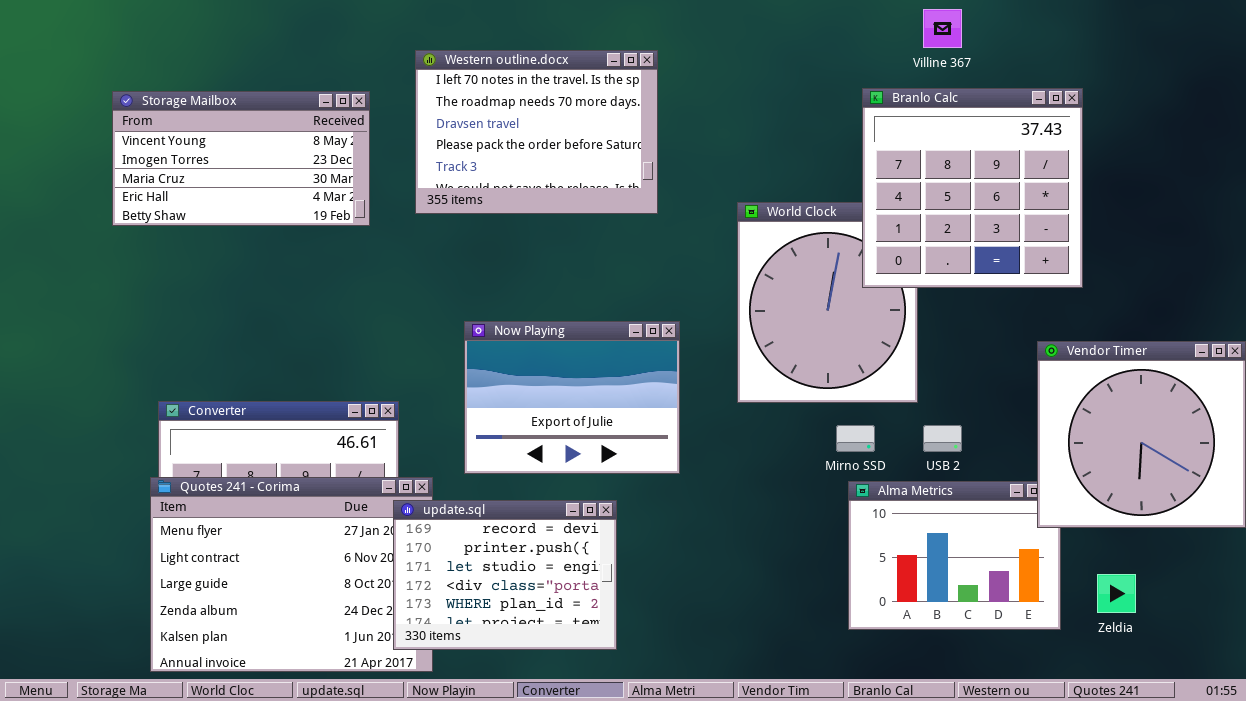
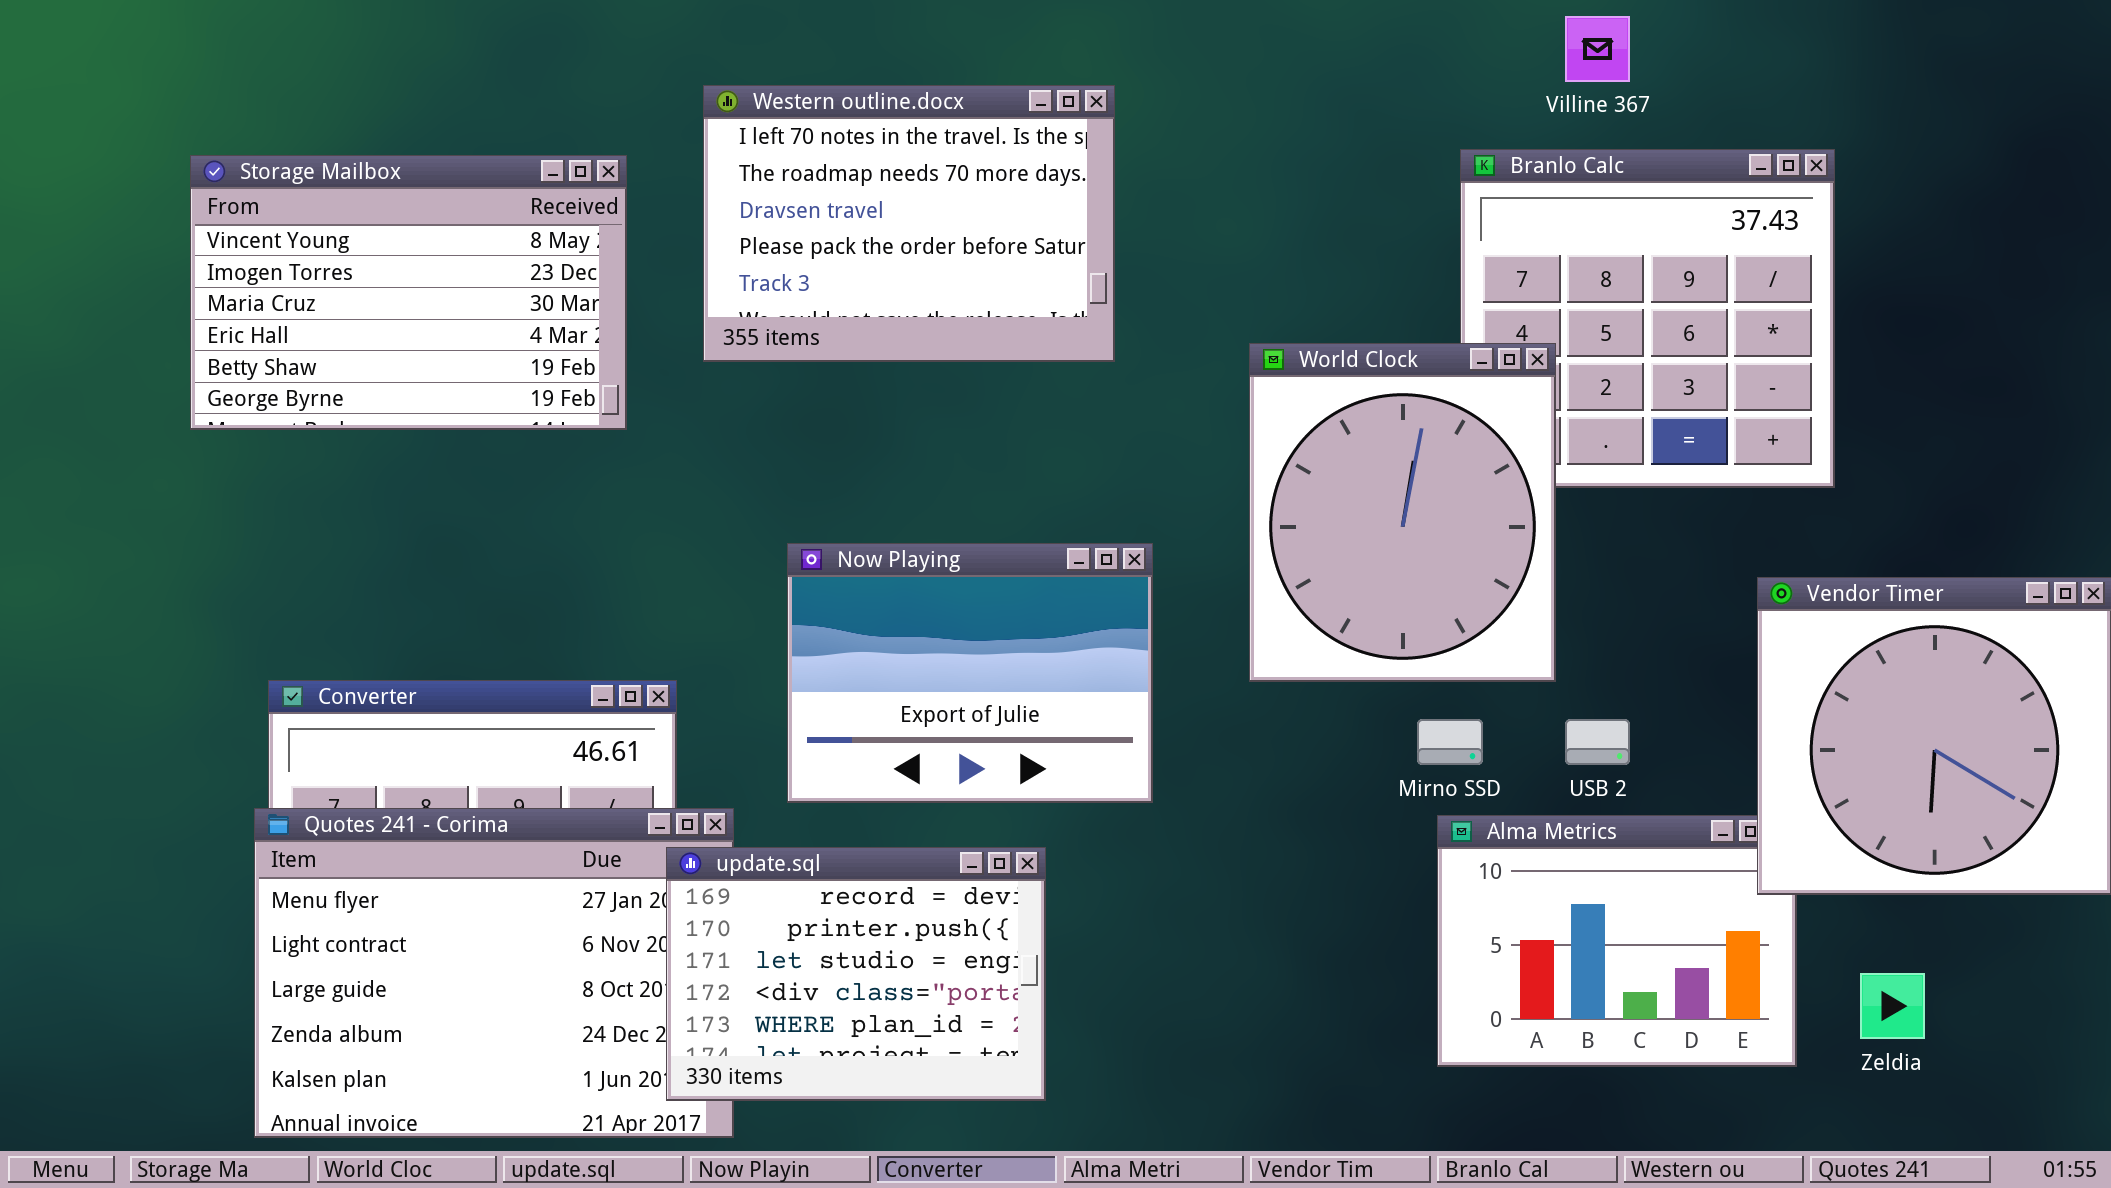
Storage Mailbox: [112,91,370,226] -> [190,155,627,430], resized
World Clock: [737,202,918,403] -> [1249,343,1556,682], raised

